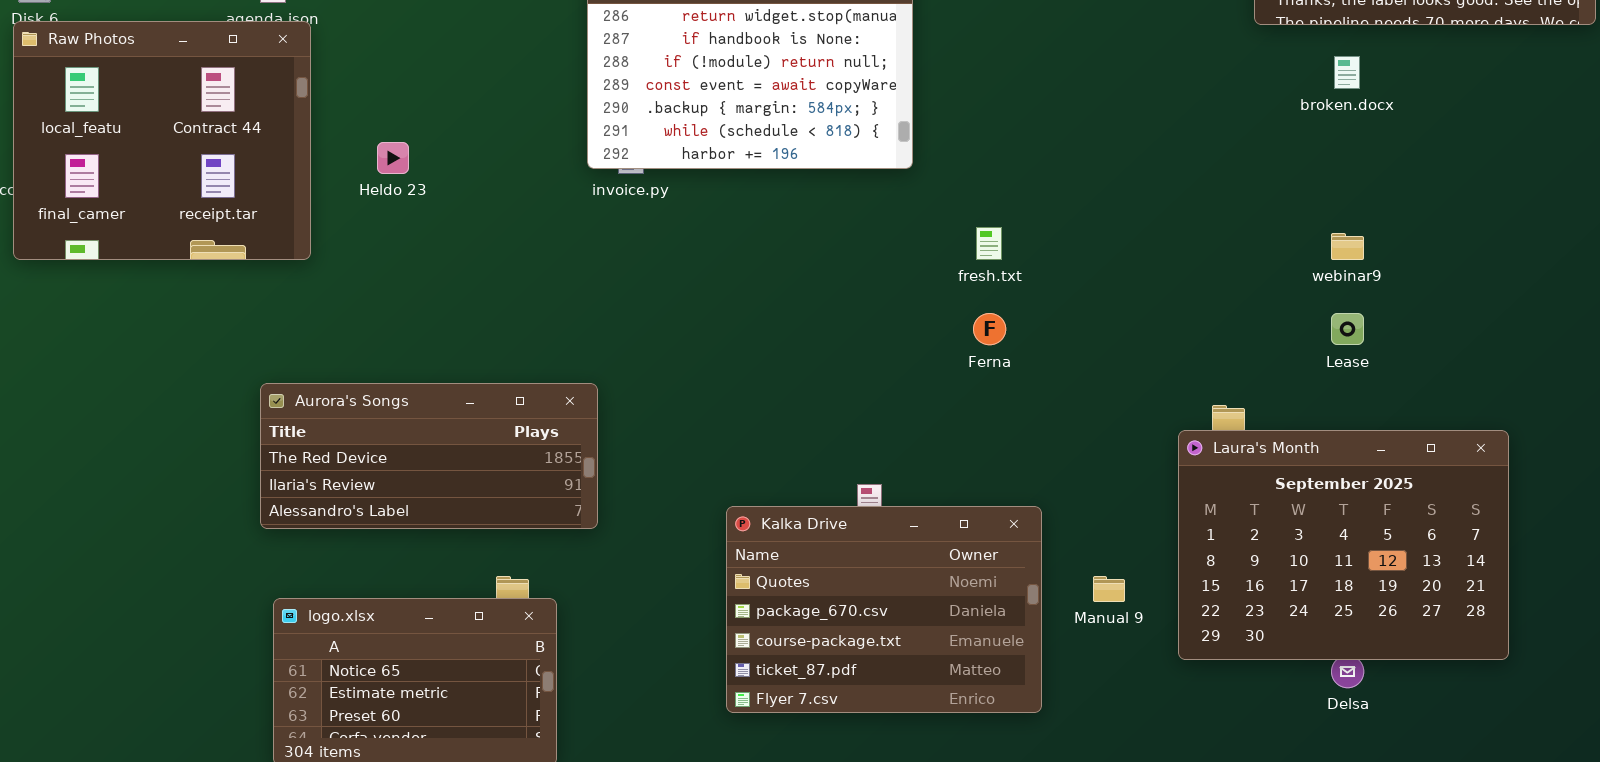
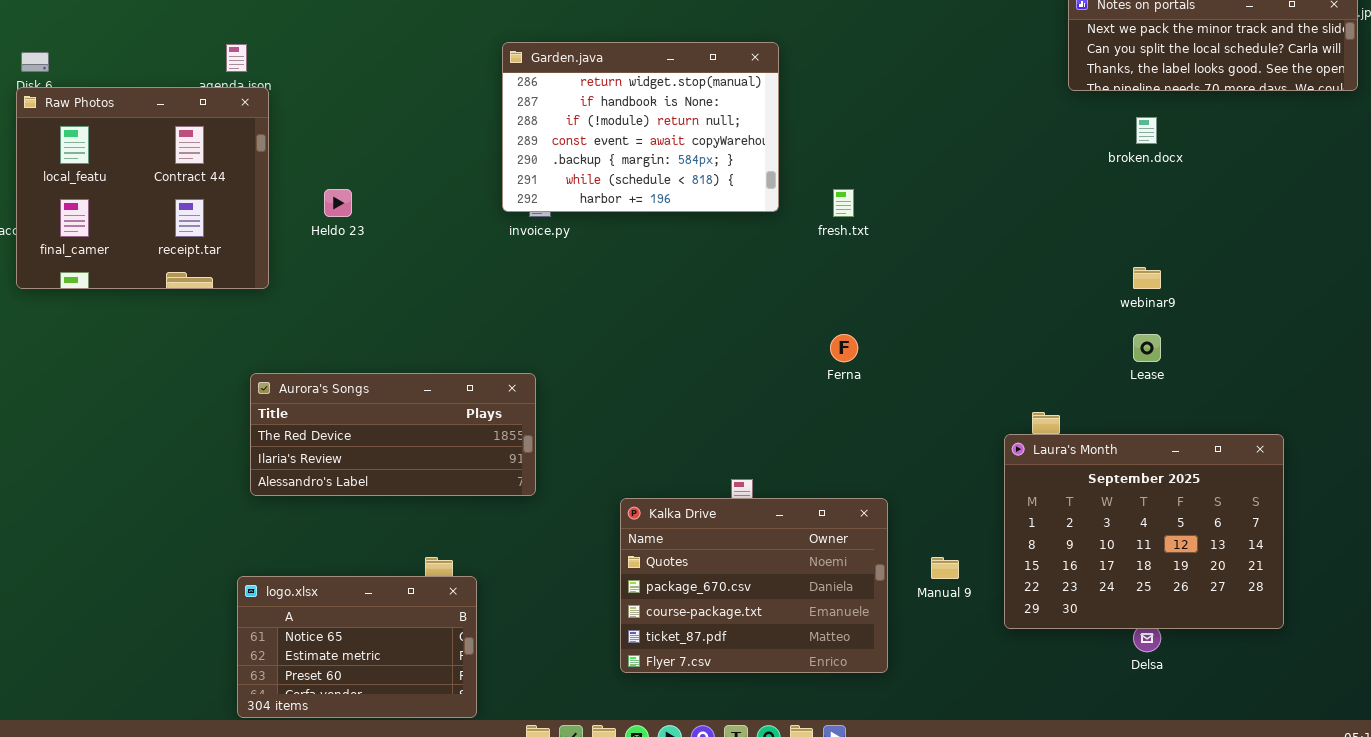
fresh.txt: [976,227,1002,260] -> [833,189,854,217], moved
Aurora's Songs: [260,383,598,529] -> [250,373,536,496], moved

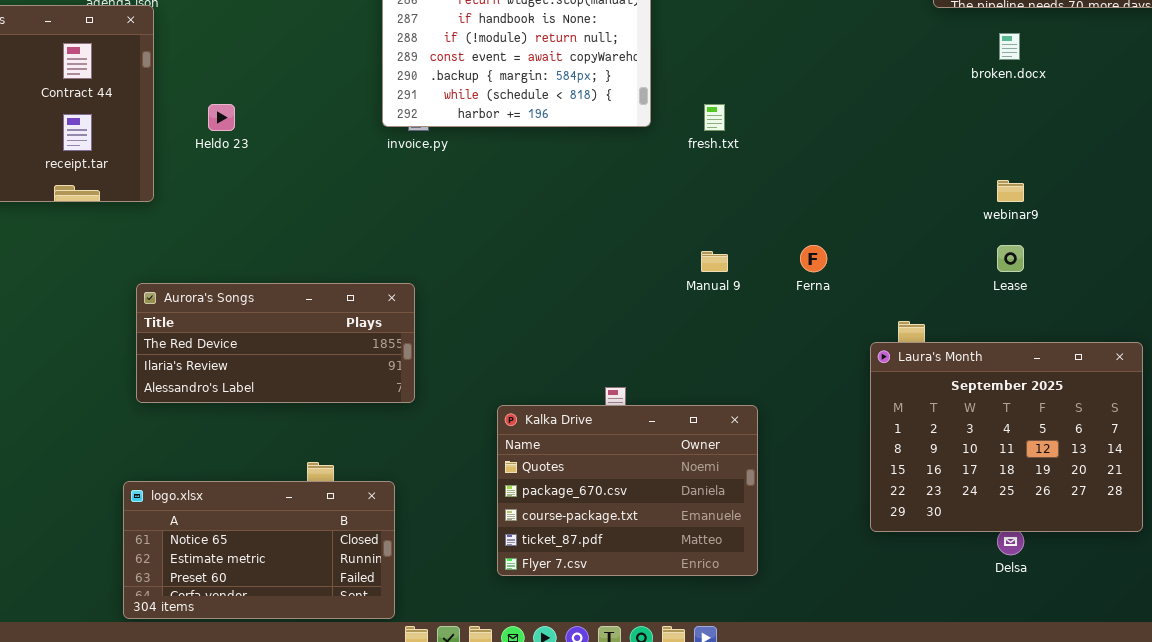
Ferna: [830,334,858,362] -> [800,245,827,272], moved
Manual 9: [931,557,959,579] -> [701,251,728,272], moved
logo.xlsx: [237,576,477,718] -> [123,481,395,619], resized

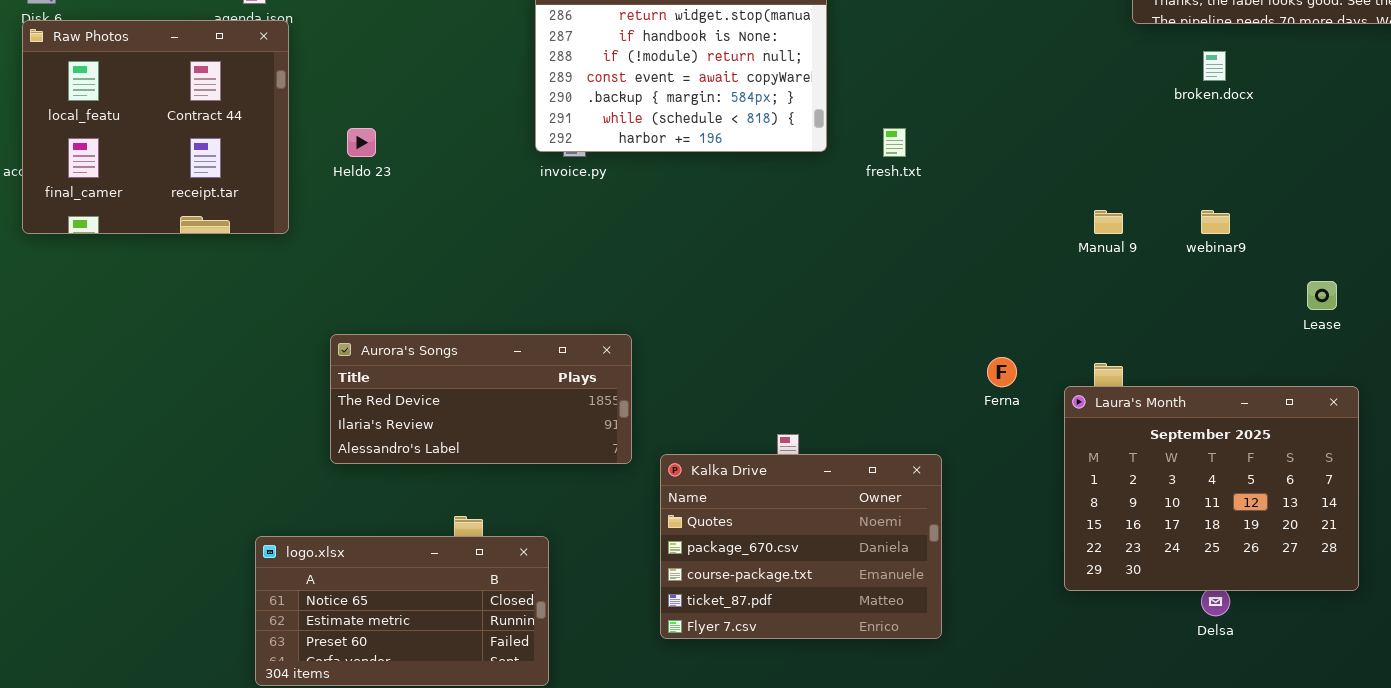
Ferna: [800,245,827,272] -> [987,357,1017,387], moved
Lease: [997,245,1024,272] -> [1307,281,1337,310], moved
Manual 9: [701,251,728,272] -> [1094,210,1123,234], moved
Aurora's Songs: [136,283,415,403] -> [330,334,632,464], moved

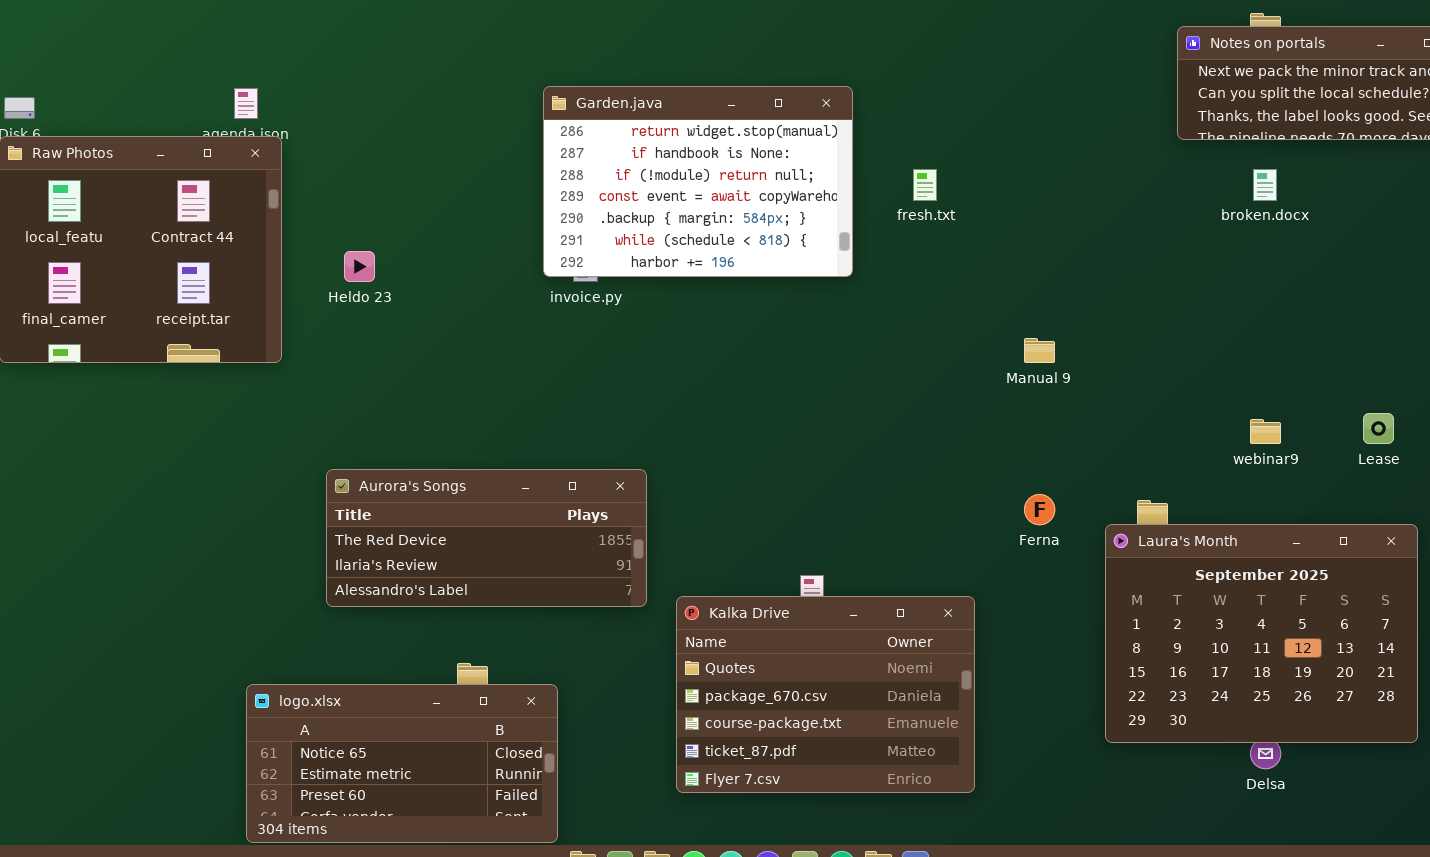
fresh.txt: [883,128,906,157] -> [913,169,937,201], moved
Manual 9: [1094,210,1123,234] -> [1024,338,1055,363], moved
webinar9: [1201,210,1230,234] -> [1250,419,1281,444], moved

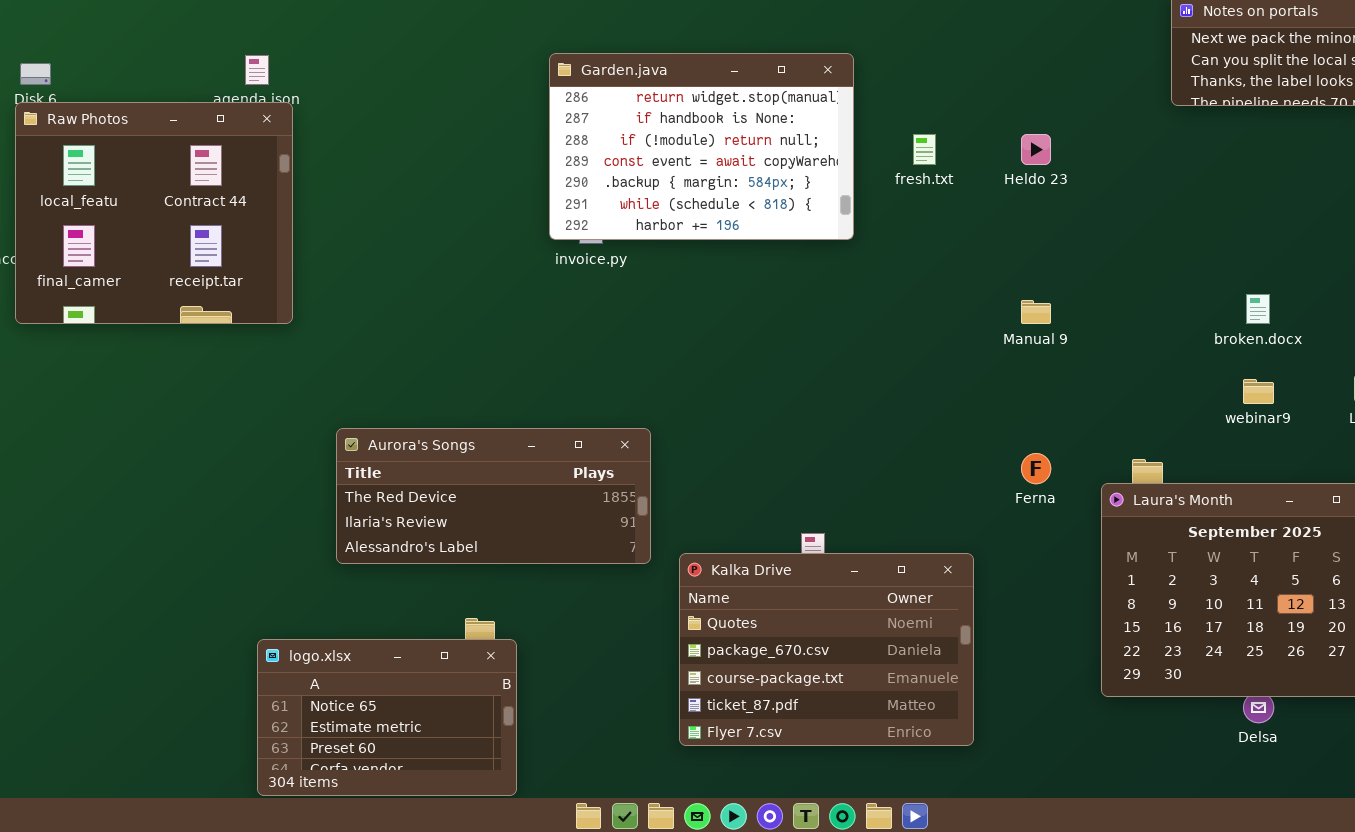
broken.docx: [1253,169,1277,201] -> [1246,294,1270,324], moved
Heldo 23: [344,251,375,282] -> [1021,134,1051,165], moved
logo.xlsx: [246,684,558,843] -> [257,639,517,796], resized

